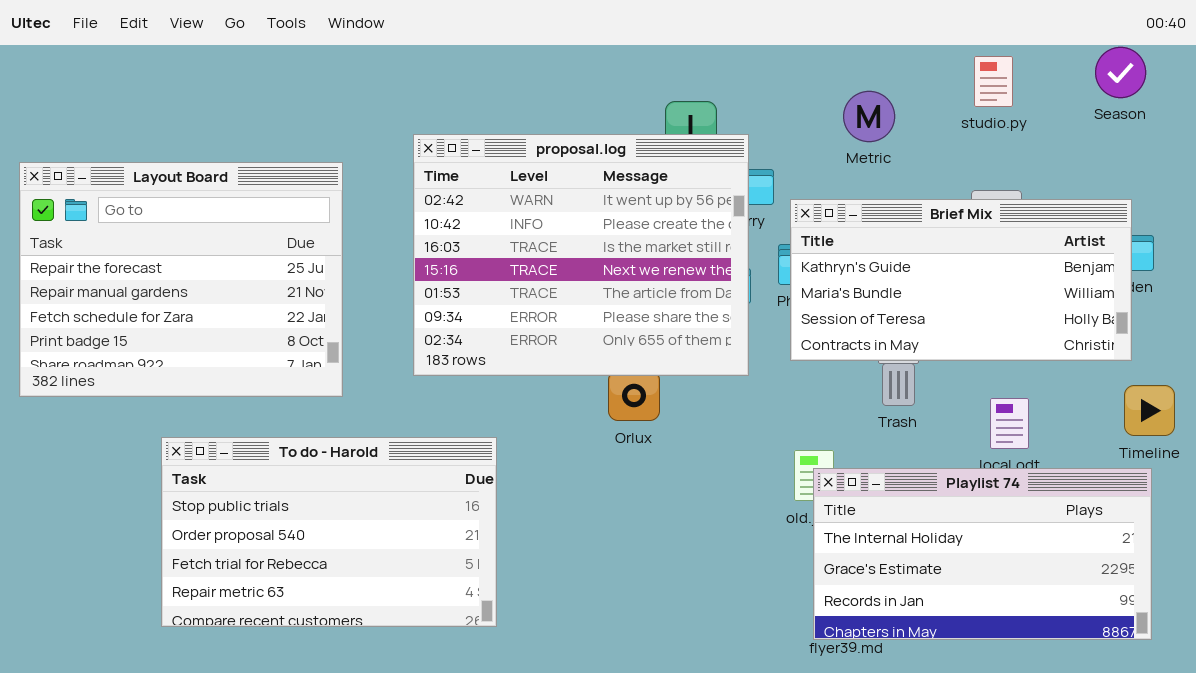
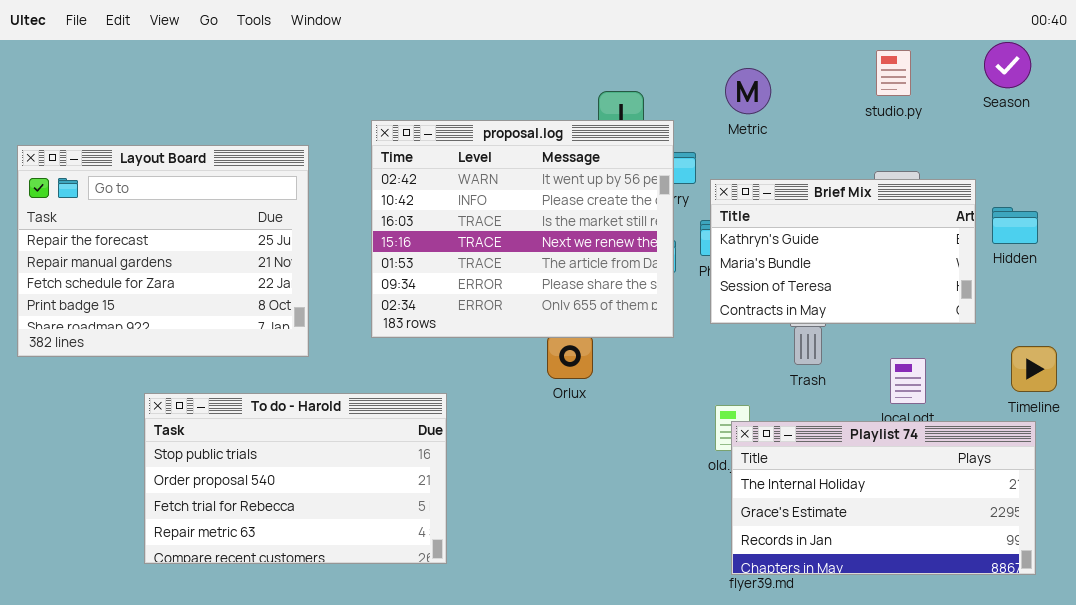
Metric: [843,91,895,142] -> [725,68,771,114], moved
Brief Mix: [790,199,1132,361] -> [710,179,976,324], resized

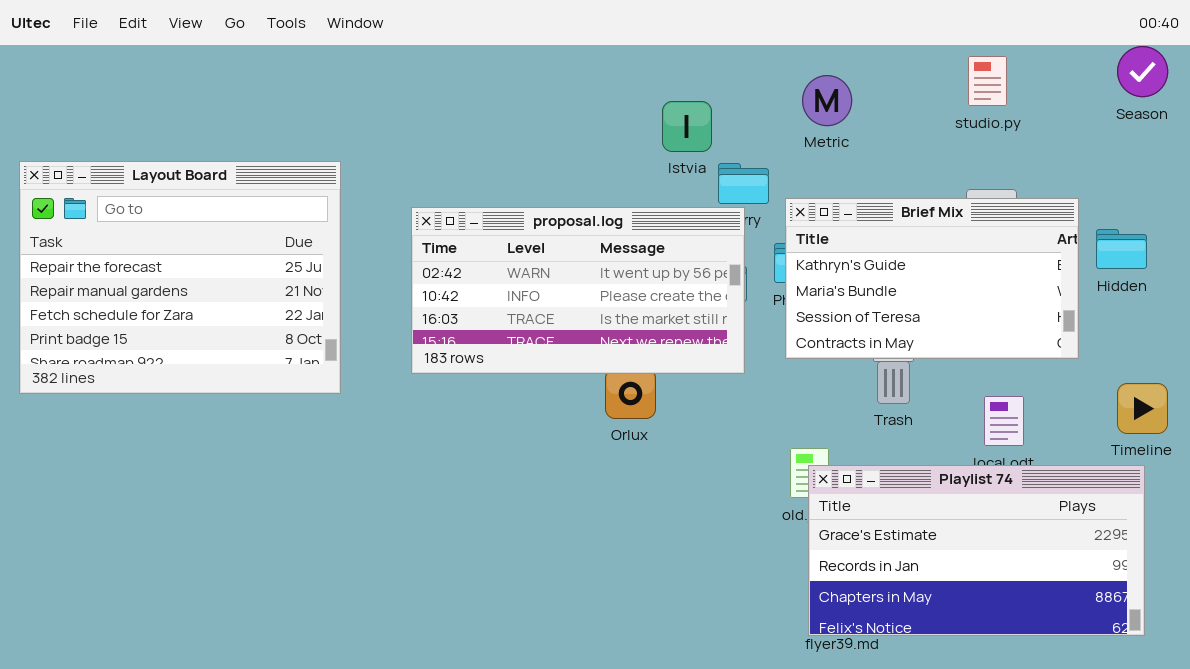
Season: [984,42,1031,88] -> [1117,46,1168,97], moved
proposal.log: [371,120,674,338] -> [411,207,745,374], resized
To do - Harold: [144,393,447,564] -> none, closed
Playlist 74: [731,421,1036,575] -> [808,465,1145,636], scrolled down 1 row

